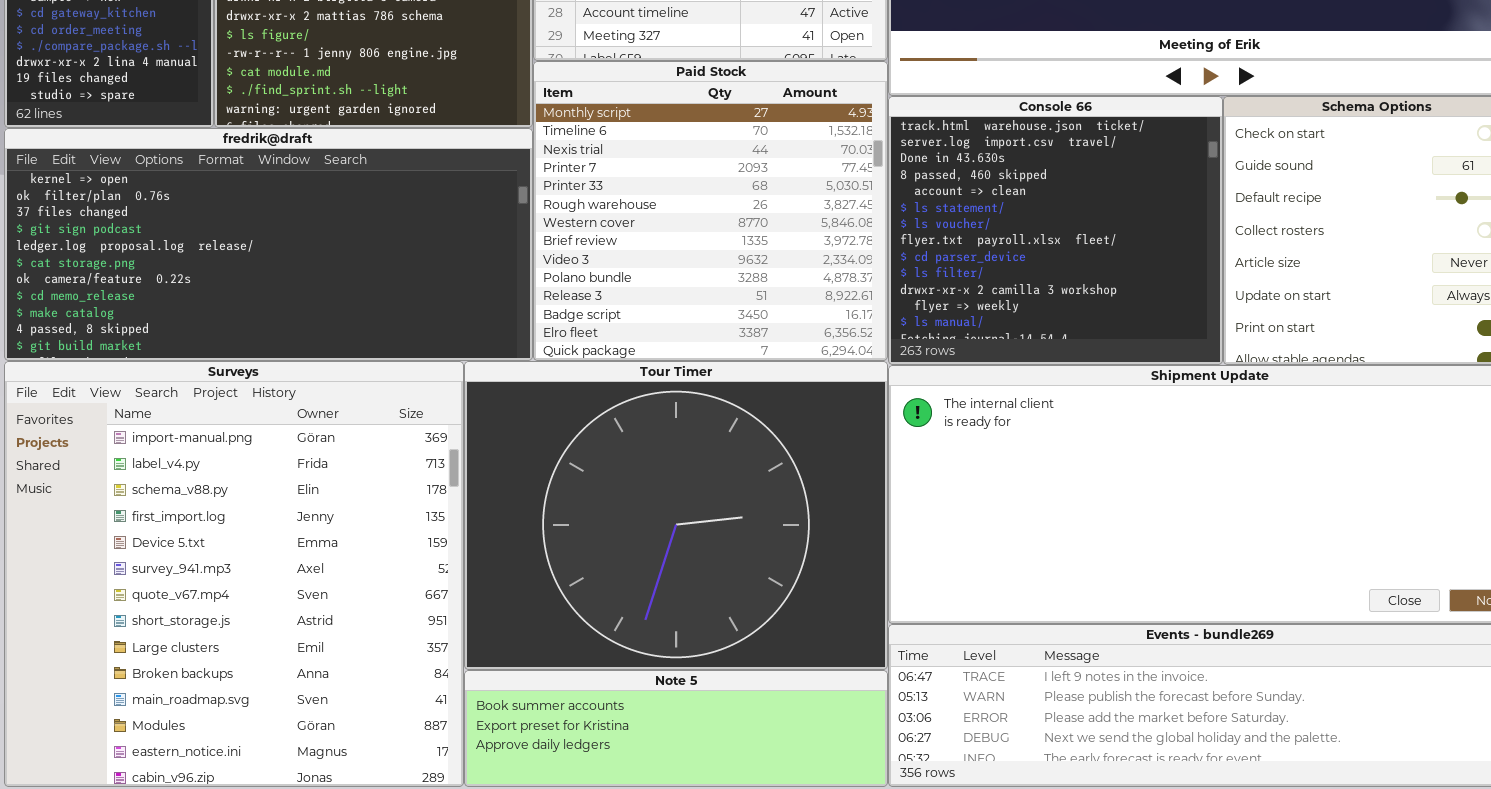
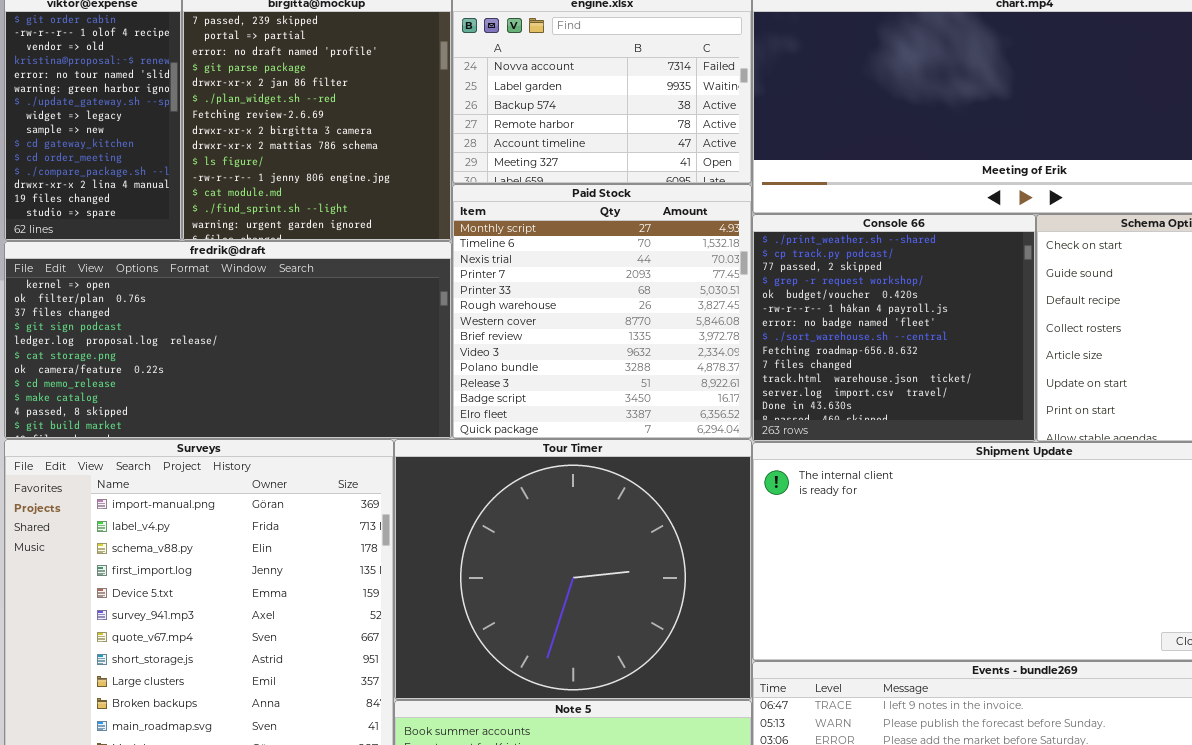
Console 66: [888,96,1223,365] -> [752,214,1036,442], scrolled up 10 rows

